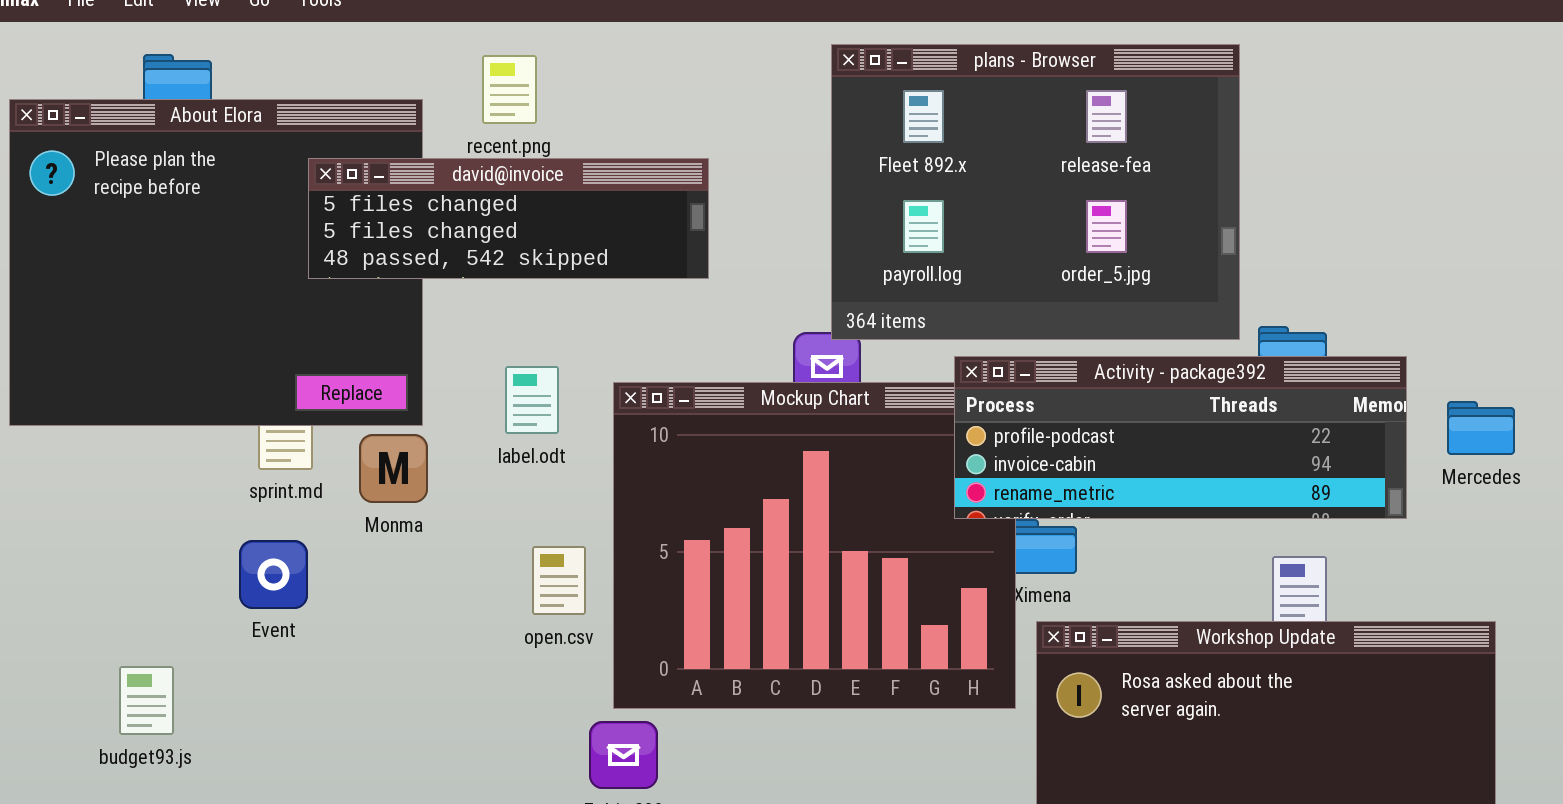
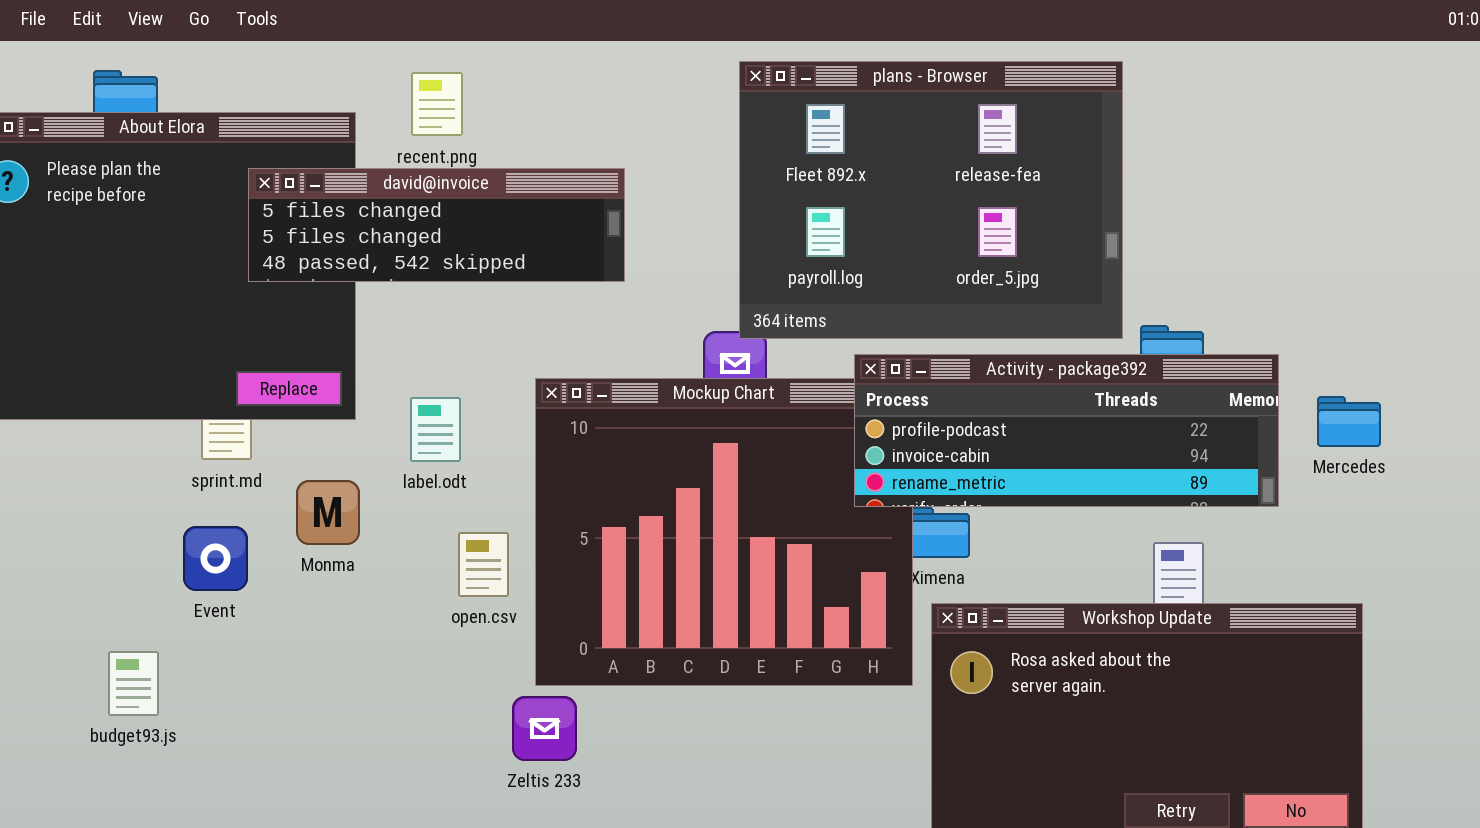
label.odt: [505,366,559,434] -> [410,397,461,462], moved
Monma: [359,434,428,503] -> [296,480,360,545], moved
budget93.js: [119,666,174,735] -> [108,651,159,716], moved

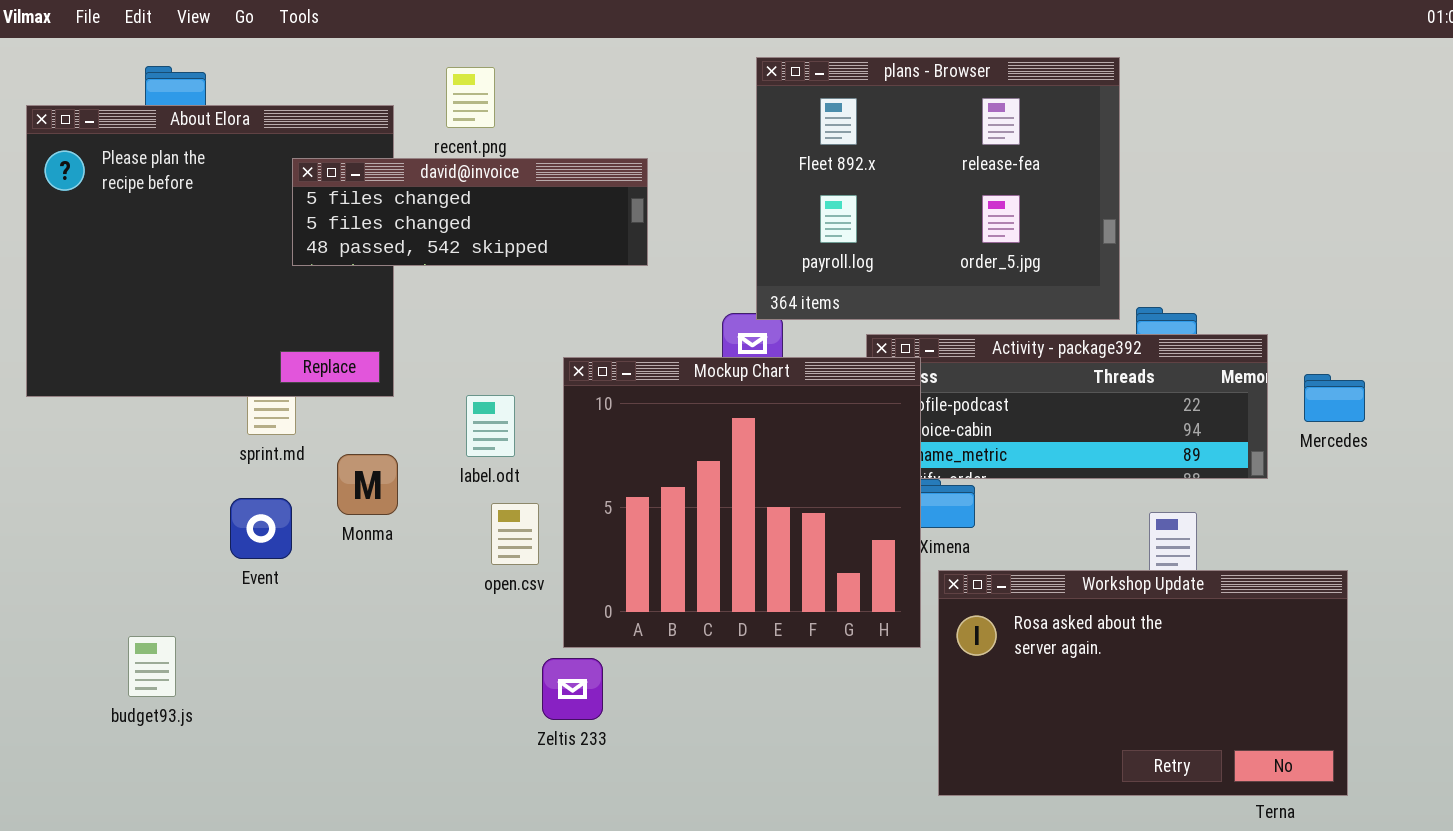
Mockup Chart: [535,378,913,686] -> [563,357,921,648], raised
label.odt: [410,397,461,462] -> [466,395,515,457], moved
budget93.js: [108,651,159,716] -> [128,636,176,697], moved

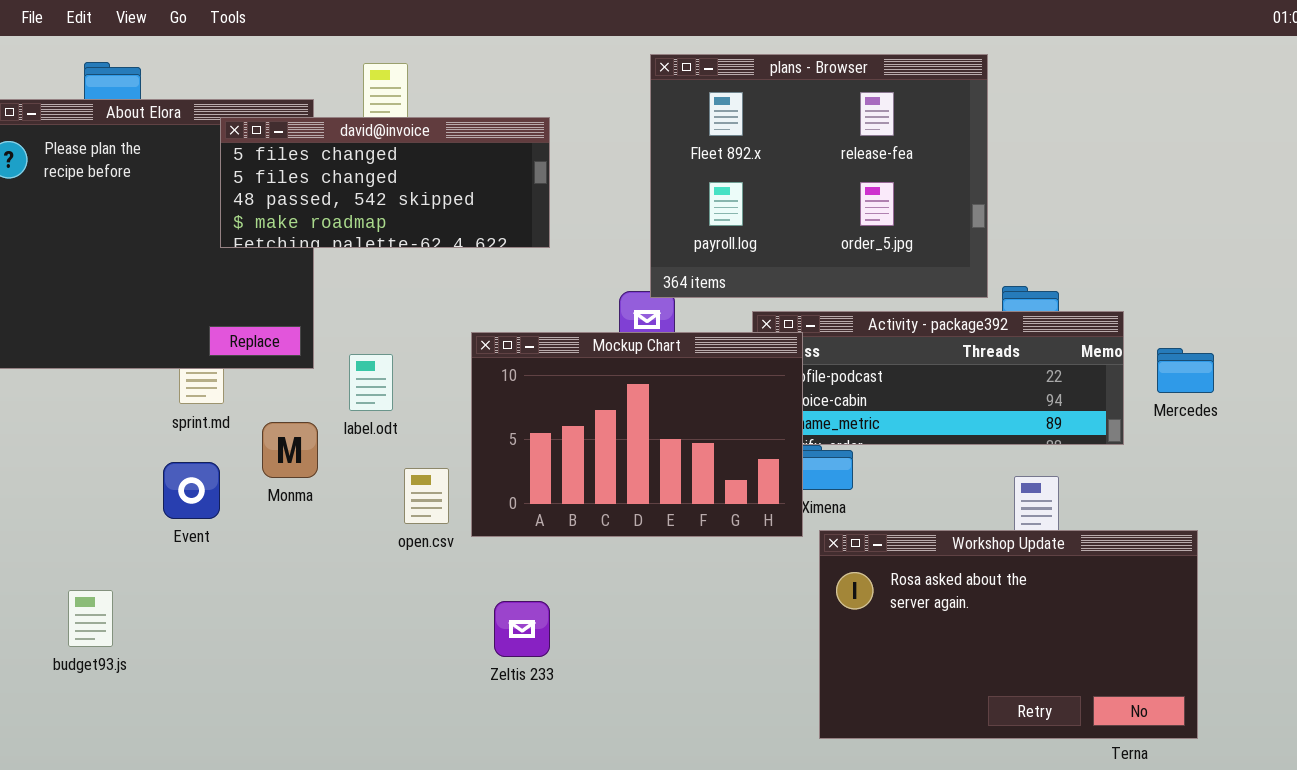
david@invoice: [292,158,648,266] -> [220,117,550,248], resized
Mockup Chart: [563,357,921,648] -> [471,332,803,537], resized
label.odt: [466,395,515,457] -> [349,354,393,411], moved
Zeltis 233: [542,658,603,720] -> [494,601,550,657], moved

